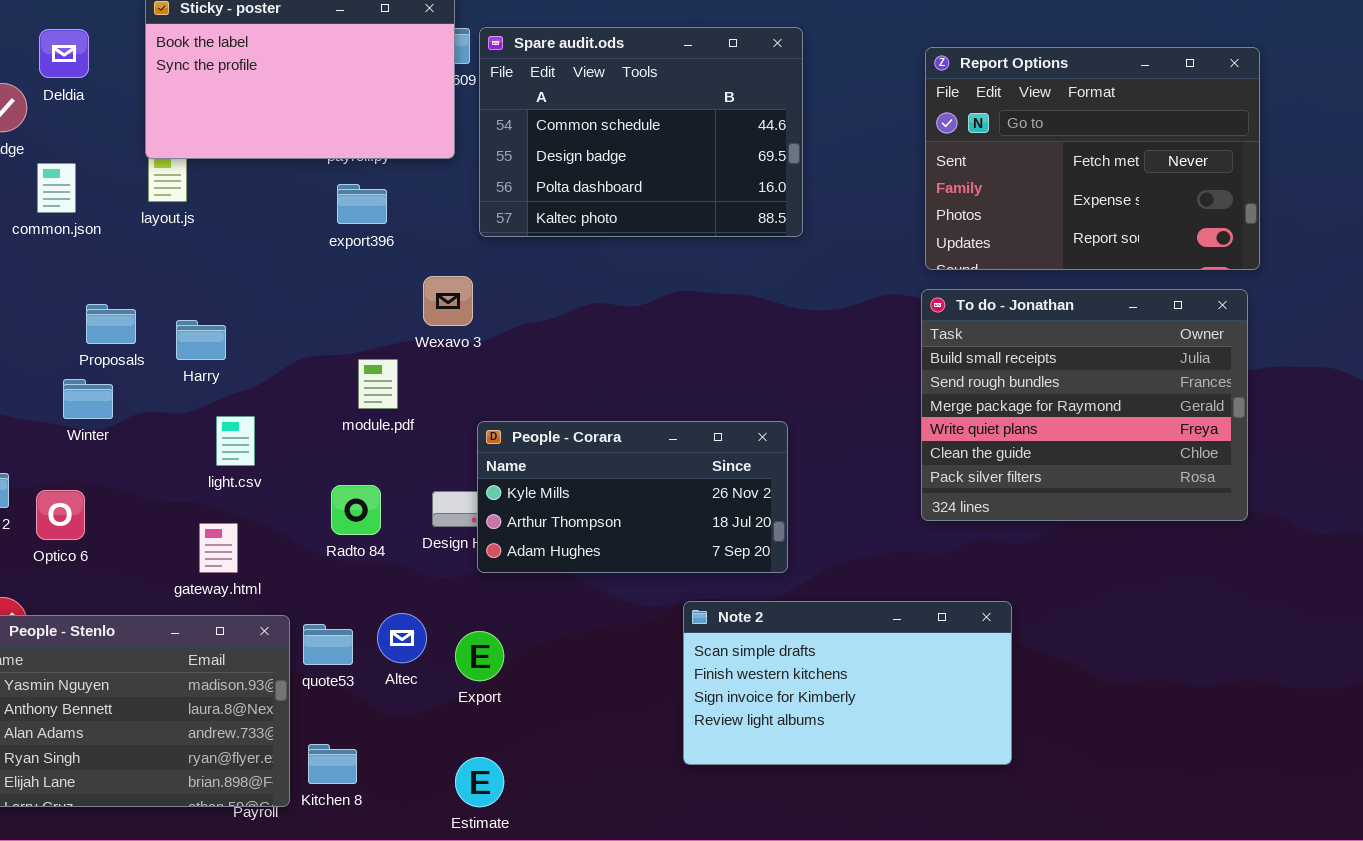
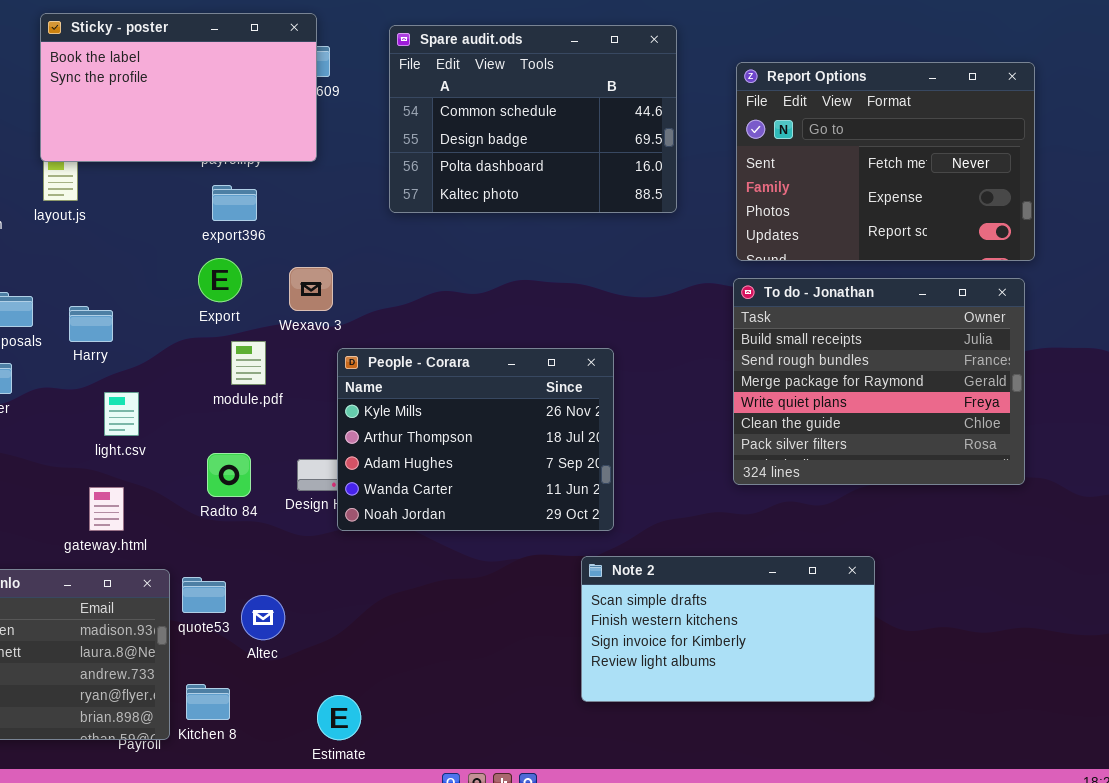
Spare audit.ods: [479,27,803,237] -> [389,25,677,213], moved
People - Corara: [477,421,788,573] -> [337,348,614,531], resized
Note 2: [683,601,1012,765] -> [581,556,875,702], moved
Altec: [377,613,427,663] -> [241,595,285,640], moved
Export: [455,631,504,681] -> [198,258,242,302], moved

